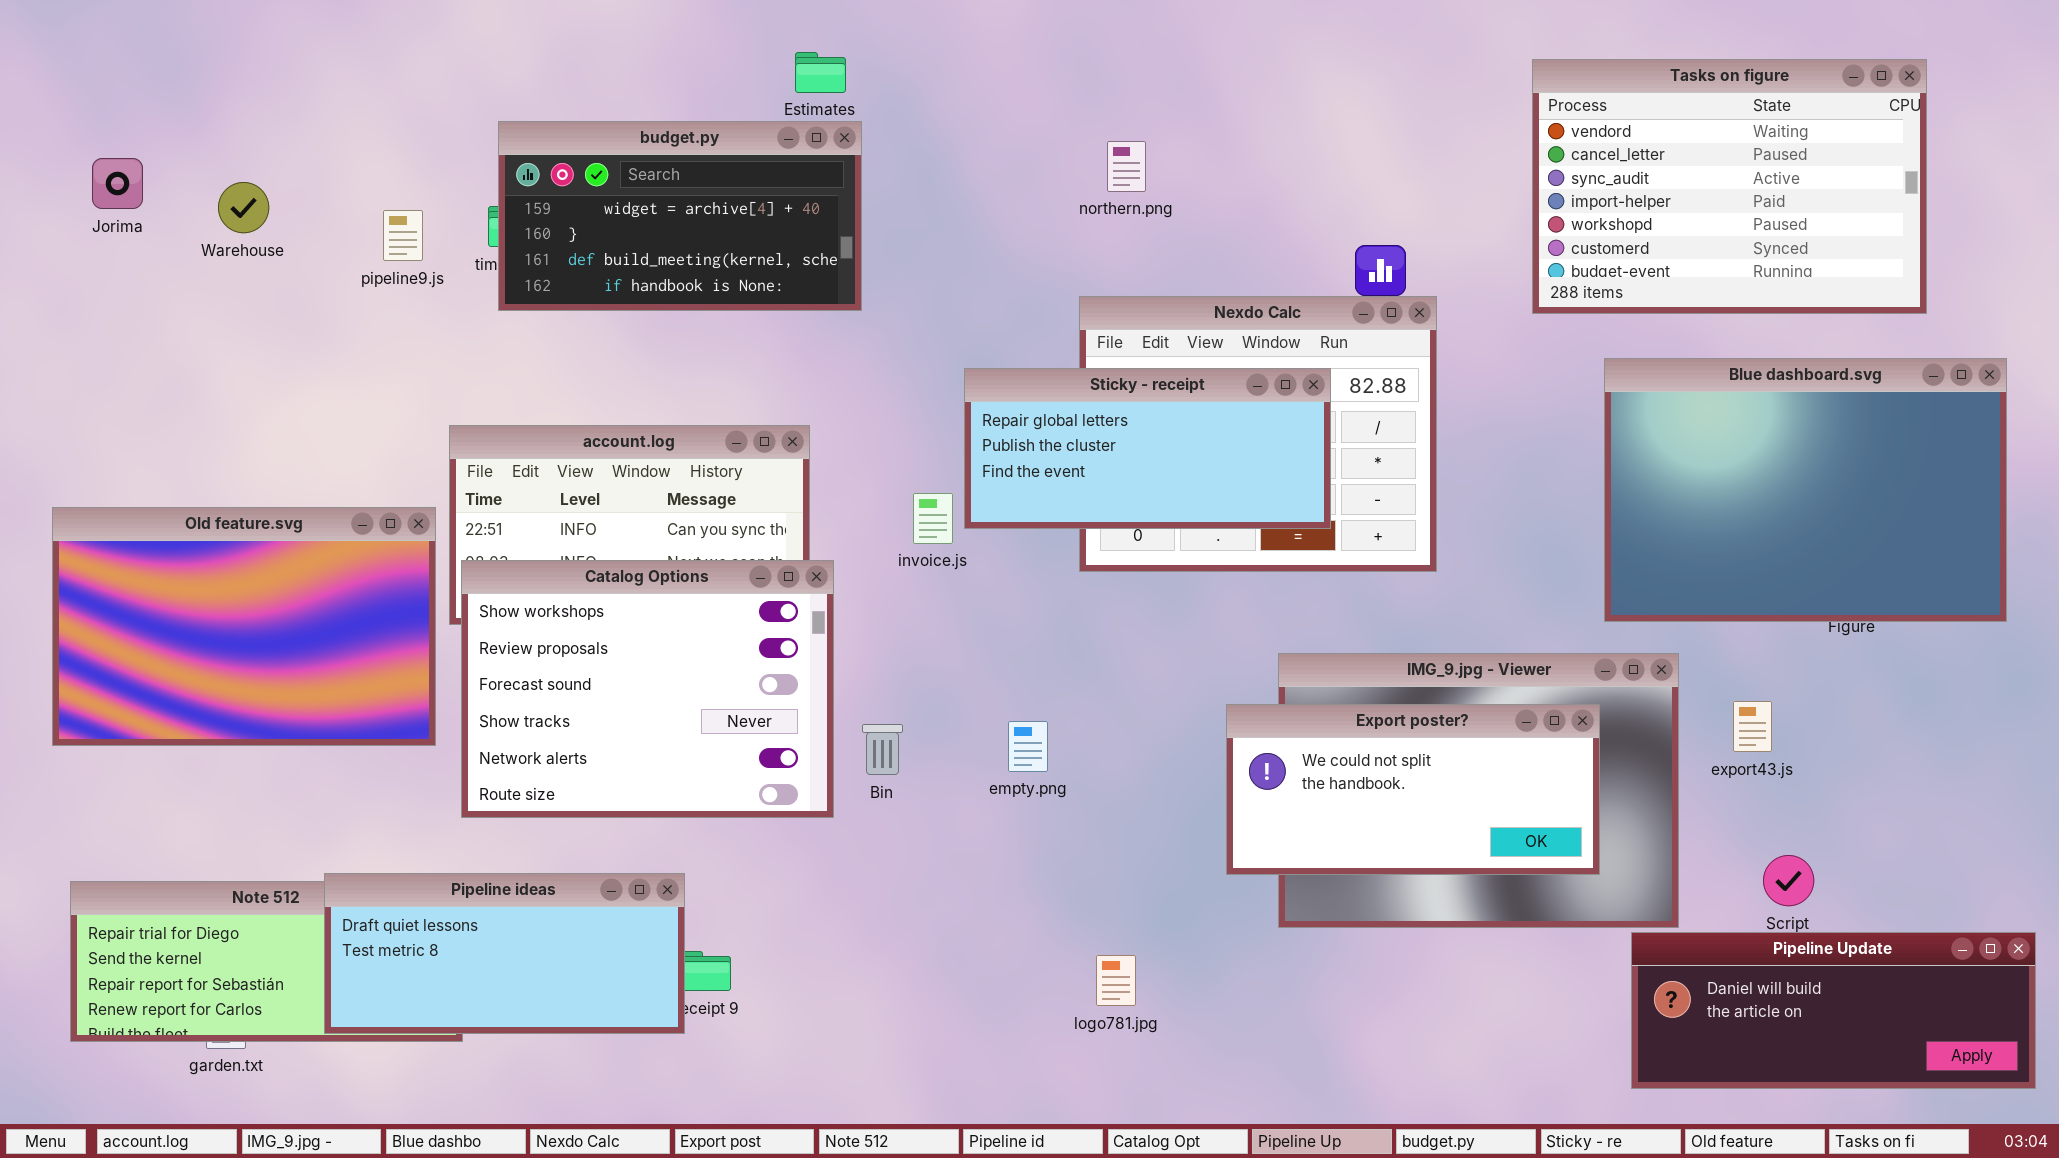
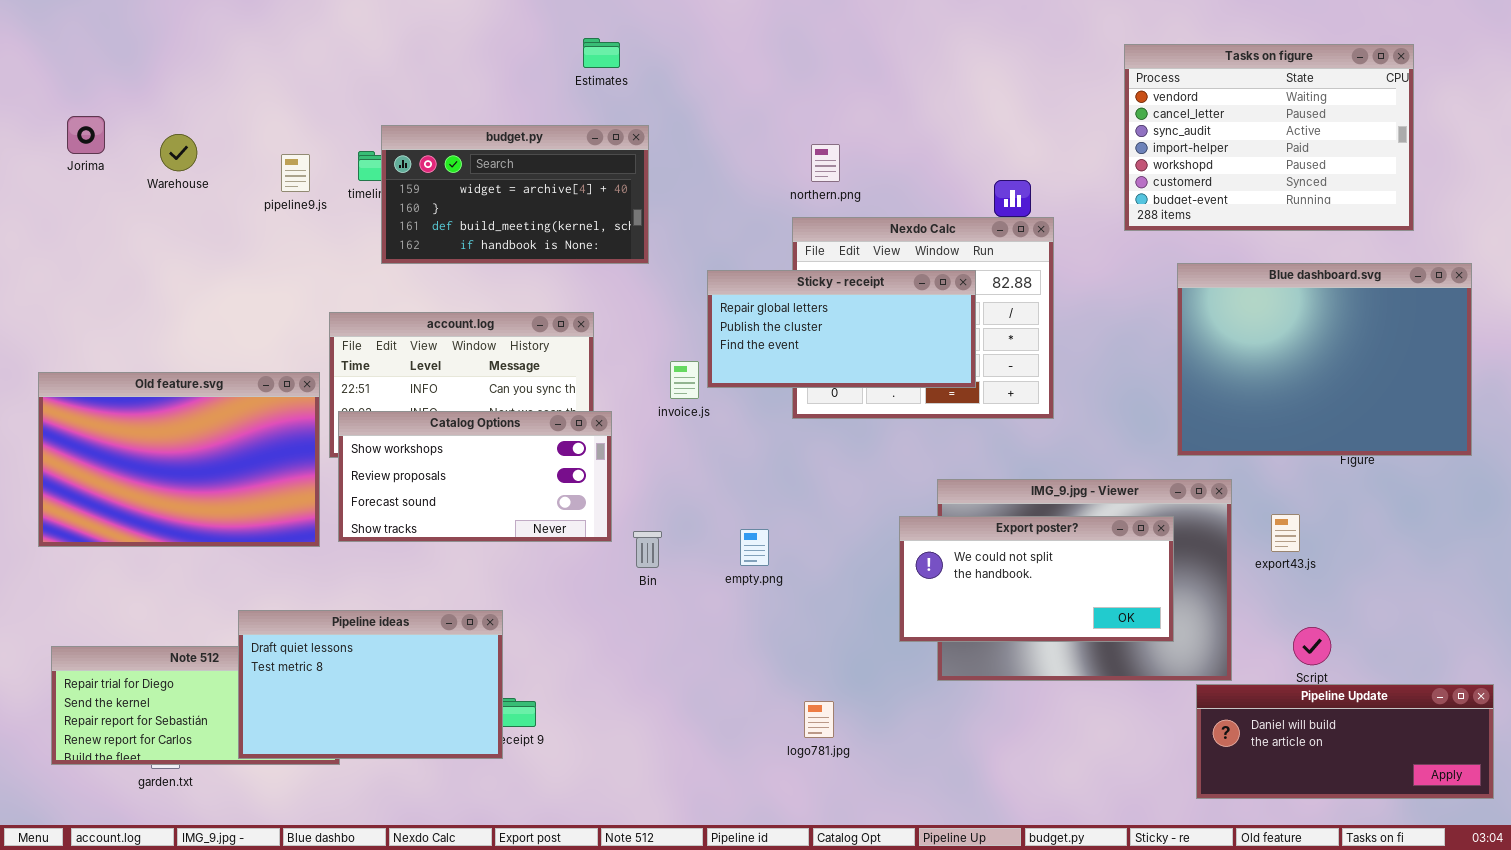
budget.py: [498,121,862,311] -> [381,125,649,264], moved
northern.png: [1107,141,1146,192] -> [811,144,840,182], moved
Catalog Options: [461,560,834,818] -> [338,411,612,542], resized
Pipeline ideas: [324,873,685,1034] -> [238,610,503,759], resized

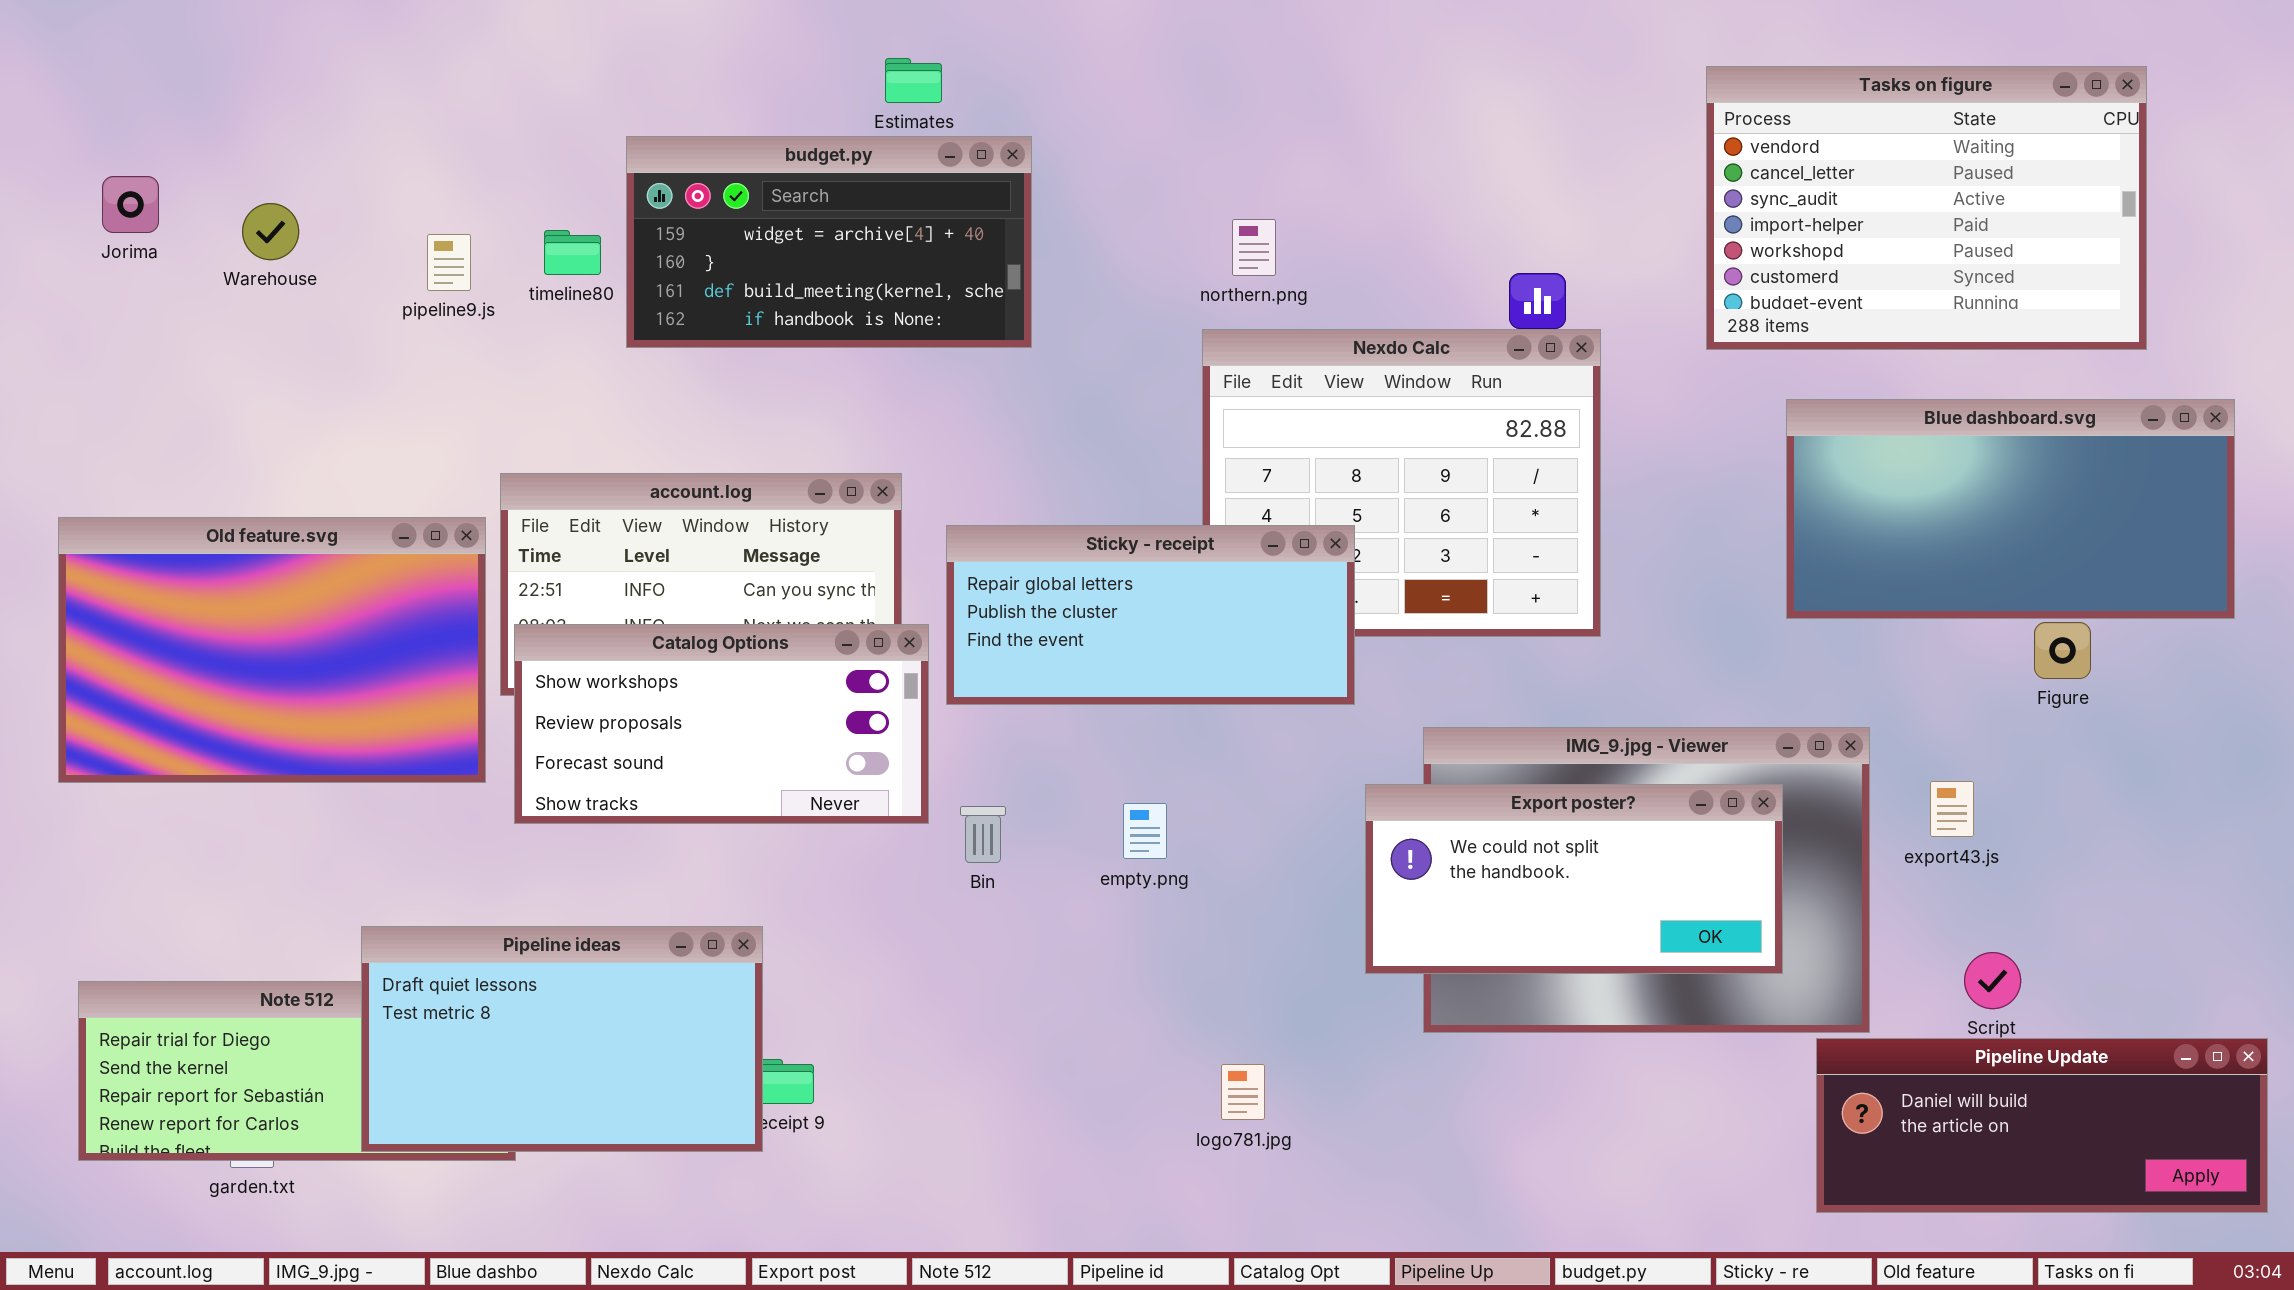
budget.py: [381,125,649,264] -> [626,136,1032,348], moved
Blue dashboard.svg: [1177,263,1472,456] -> [1786,399,2235,619], resized
Sticky - receipt: [707,270,976,388] -> [946,525,1355,705], moved
Old feature.svg: [38,372,320,547] -> [58,517,486,783], moved

